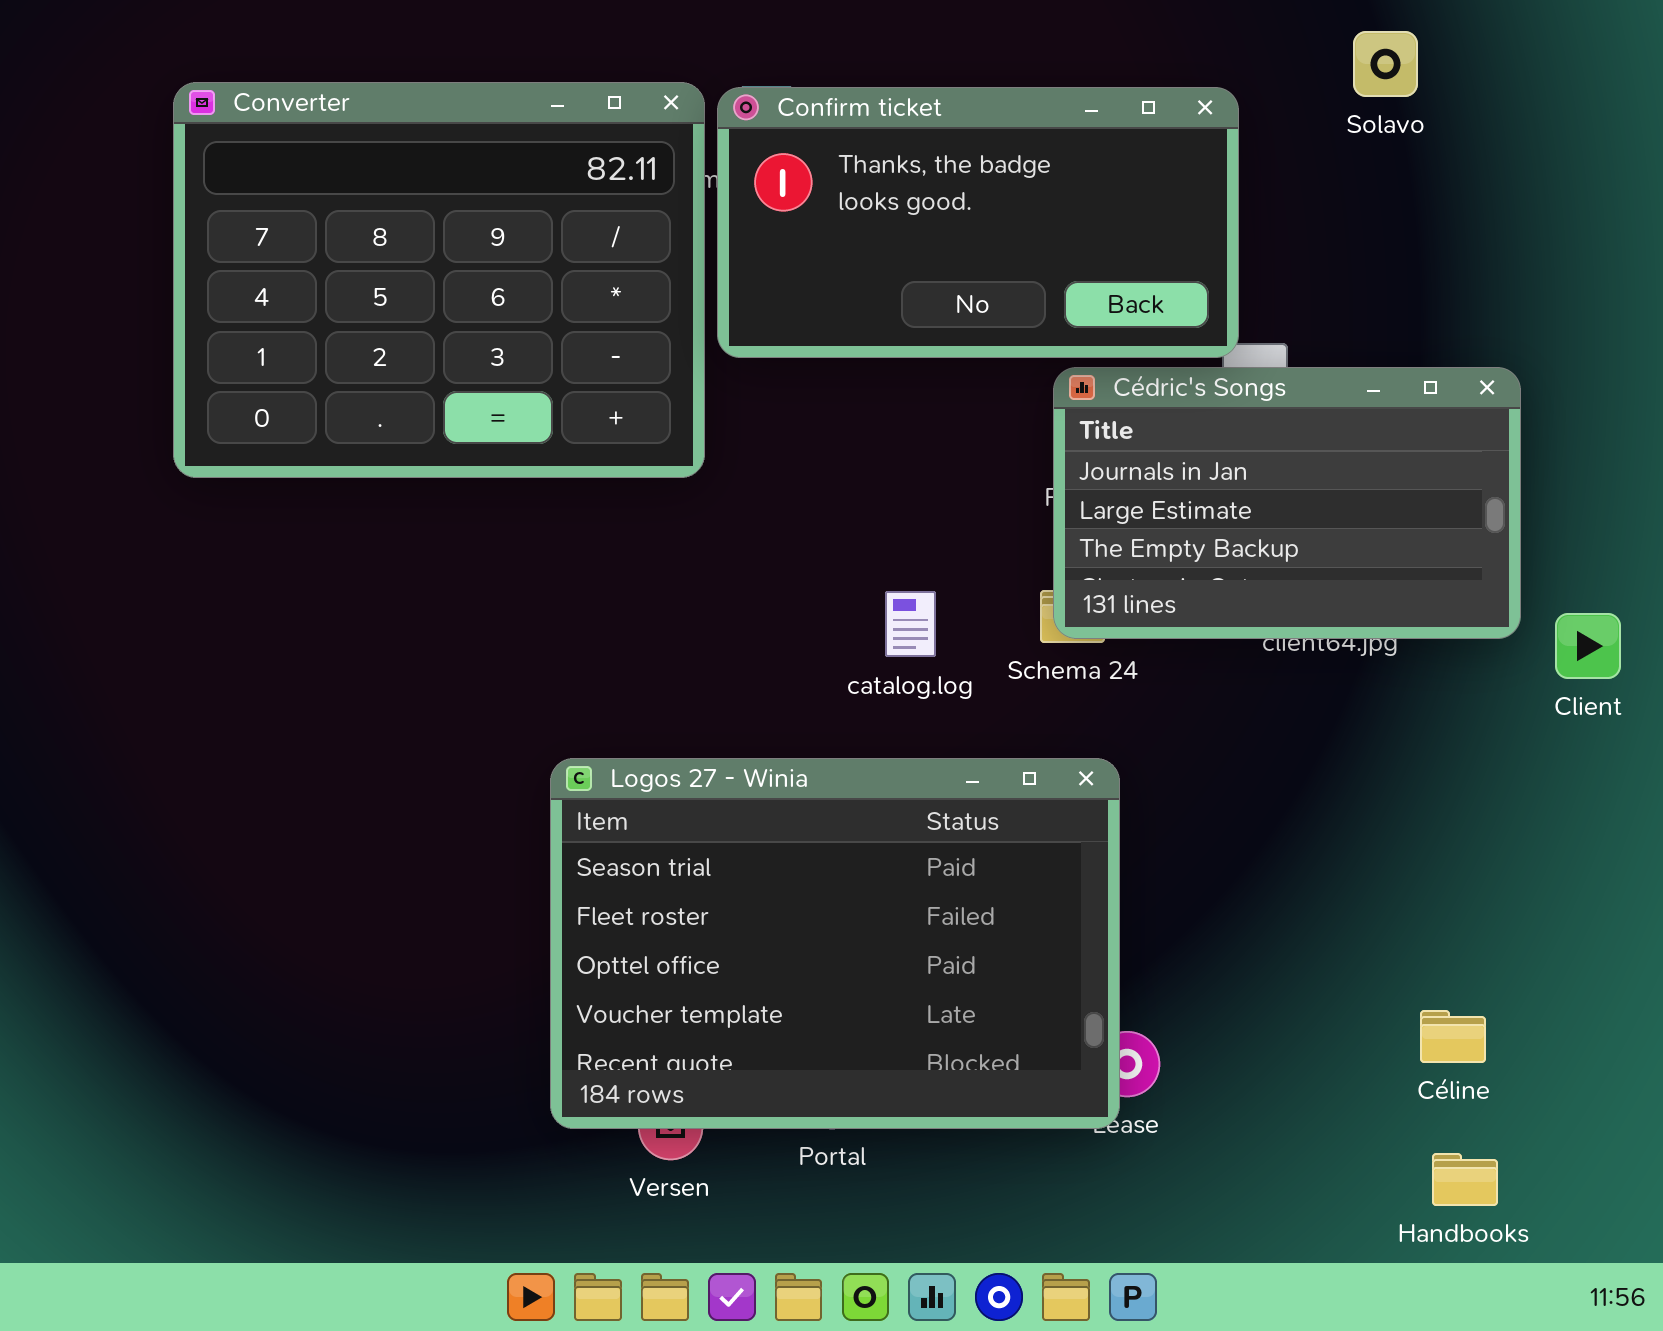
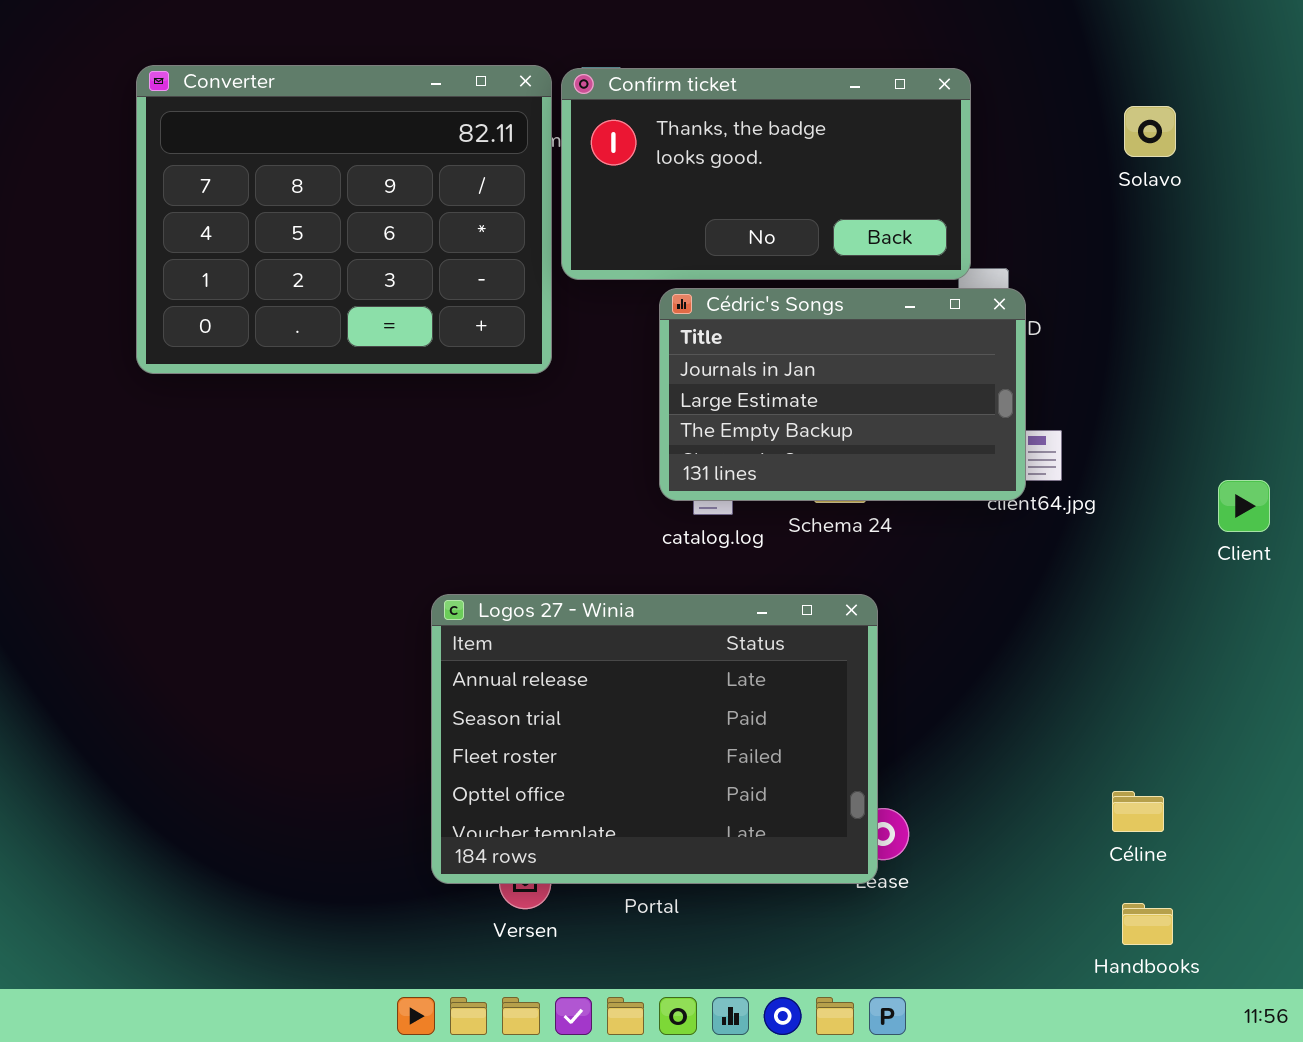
Solavo: [1353,31,1418,97] -> [1124,106,1176,157], moved
Cédric's Songs: [1053,367,1521,639] -> [659,288,1026,501], moved
Logos 27 - Winia: [550,758,1120,1129] -> [431,594,878,884], scrolled up 1 row

